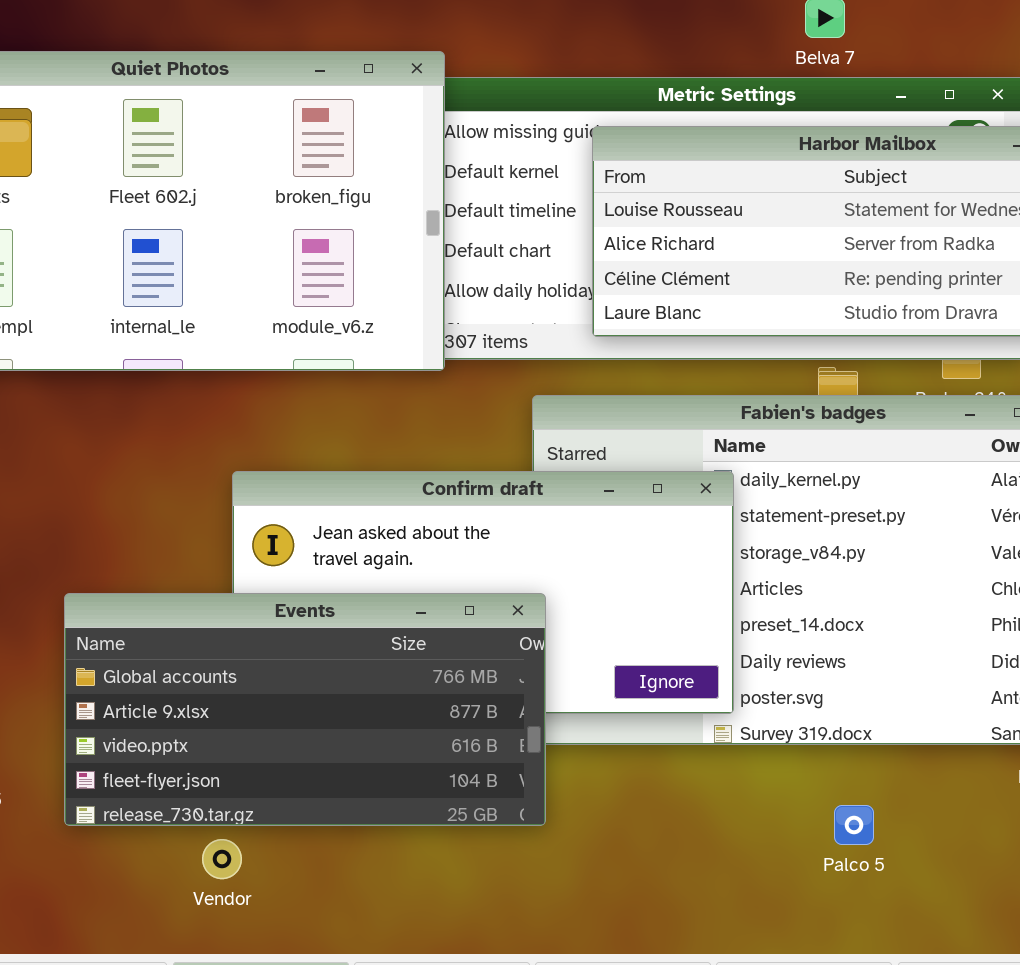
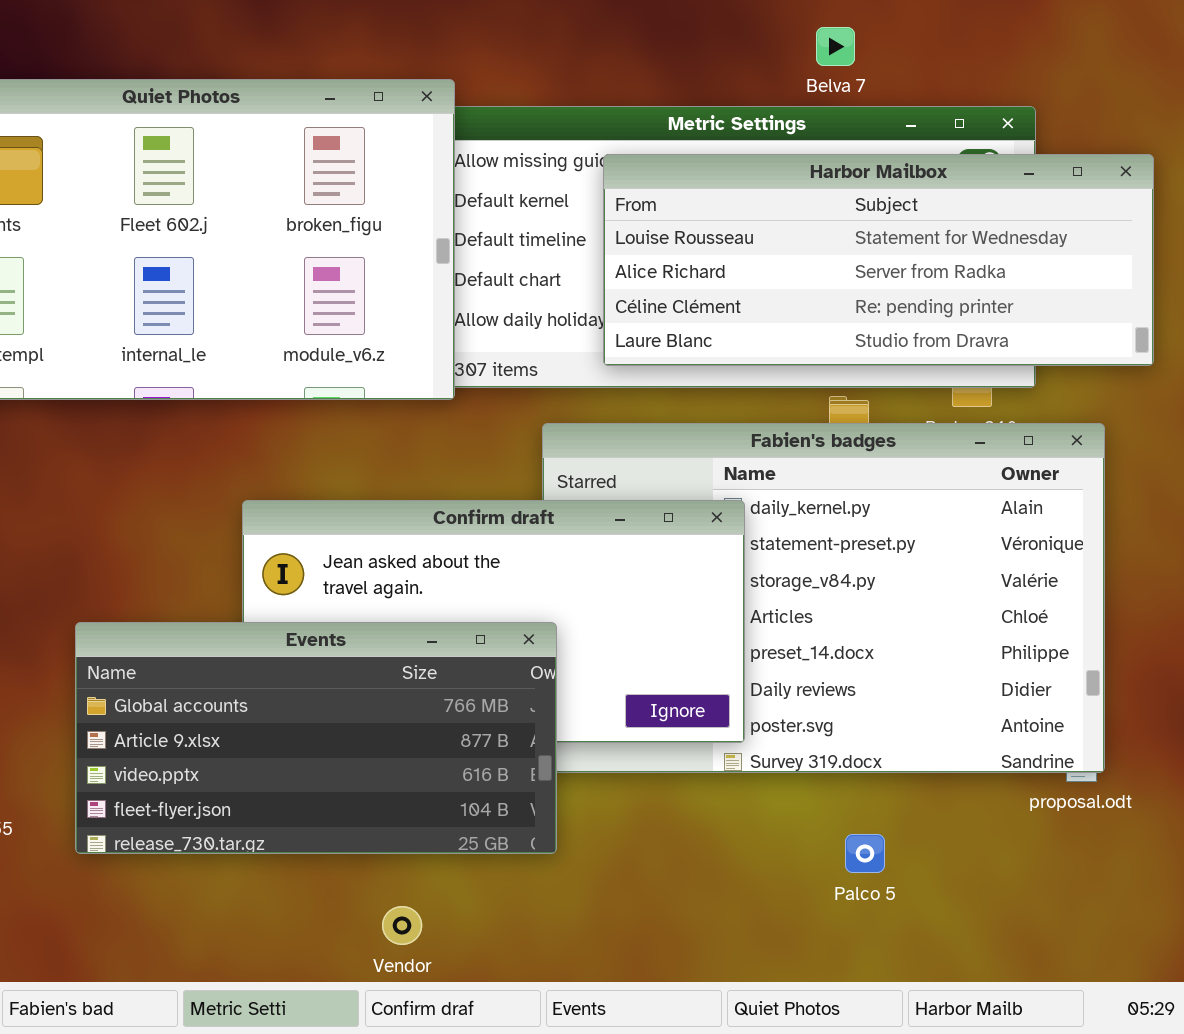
Vendor: [202,839,242,879] -> [382,906,422,945], moved

